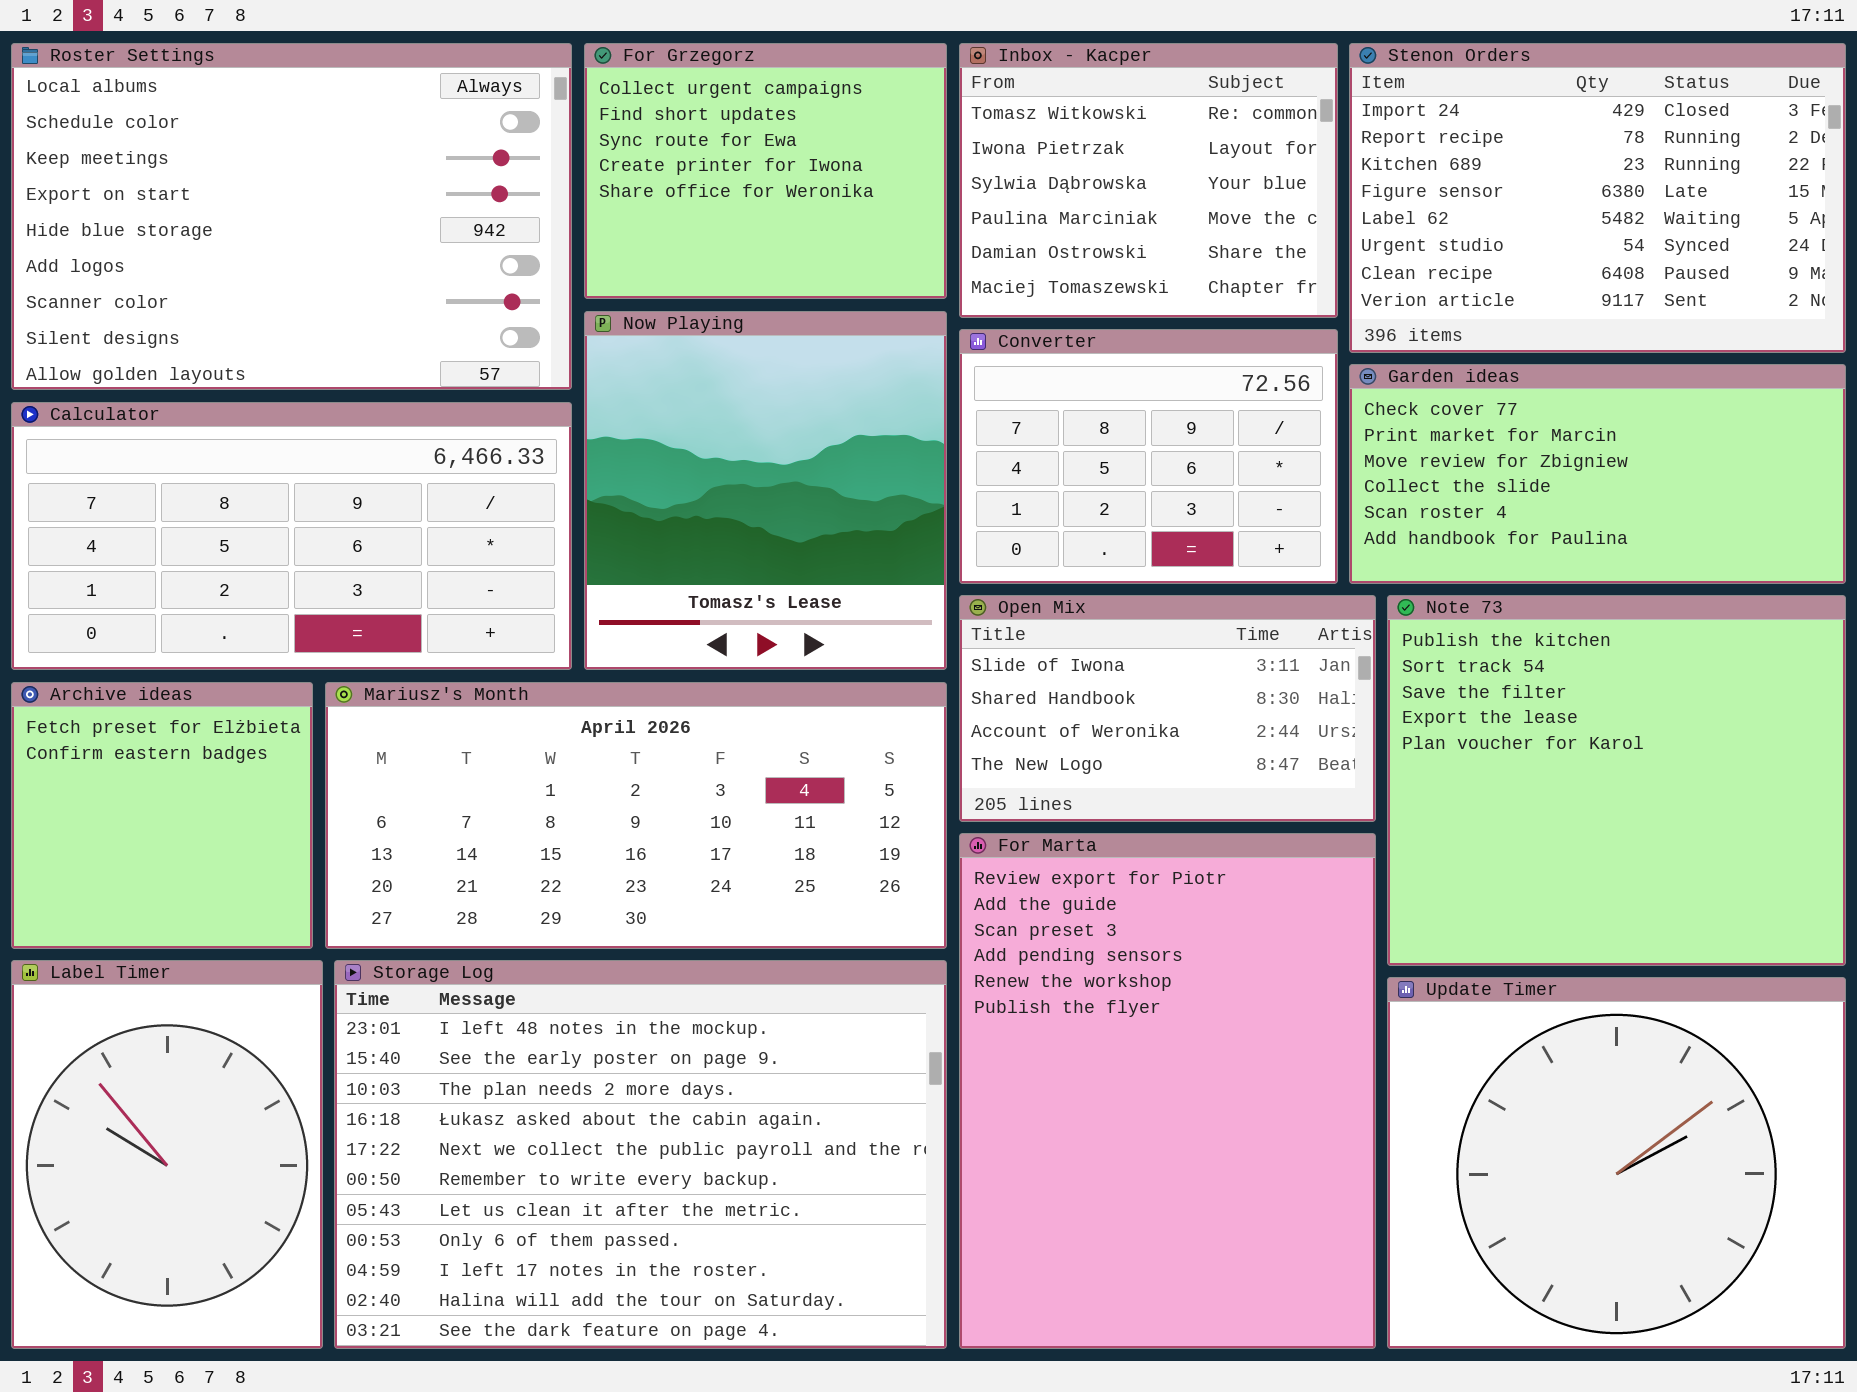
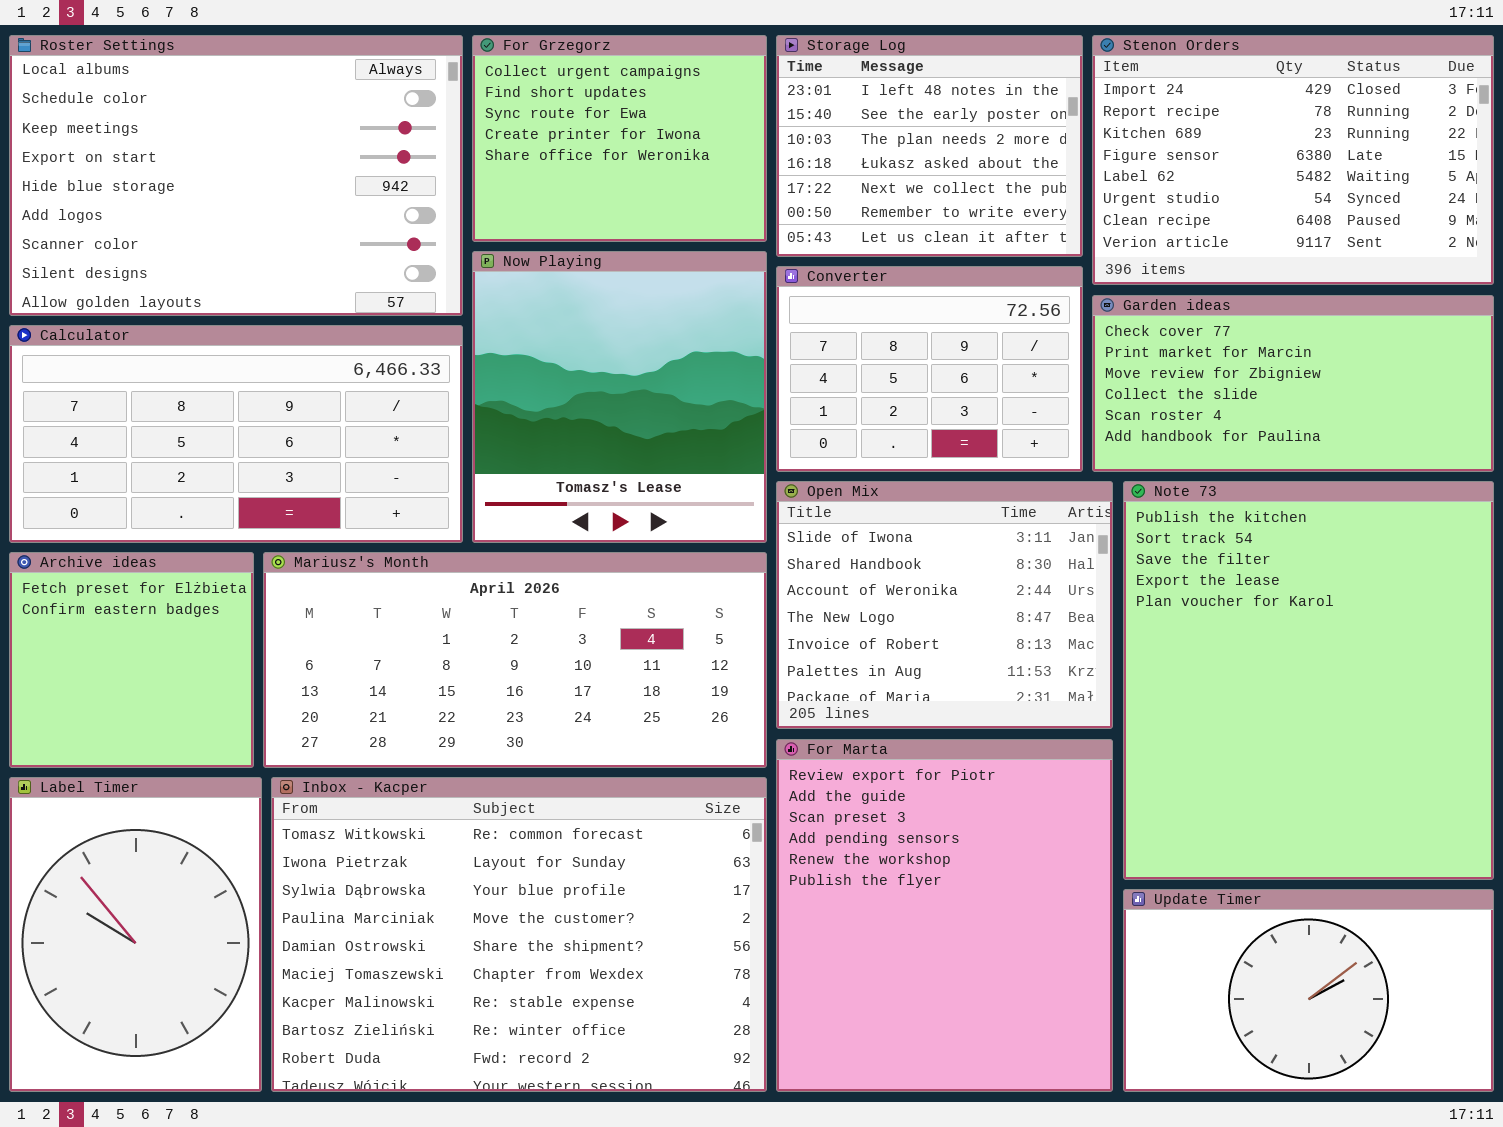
Inbox - Kacper: [959,43,1338,318] -> [271,777,767,1092], moved, resized
Open Mix: [959,595,1376,822] -> [776,481,1113,729], resized
Note 73: [1387,595,1846,966] -> [1123,481,1494,880], resized
For Marta: [959,833,1376,1349] -> [776,739,1113,1092], resized
Storage Log: [334,960,947,1349] -> [776,35,1083,257], moved, resized
Update Timer: [1387,977,1846,1349] -> [1123,889,1494,1092], resized

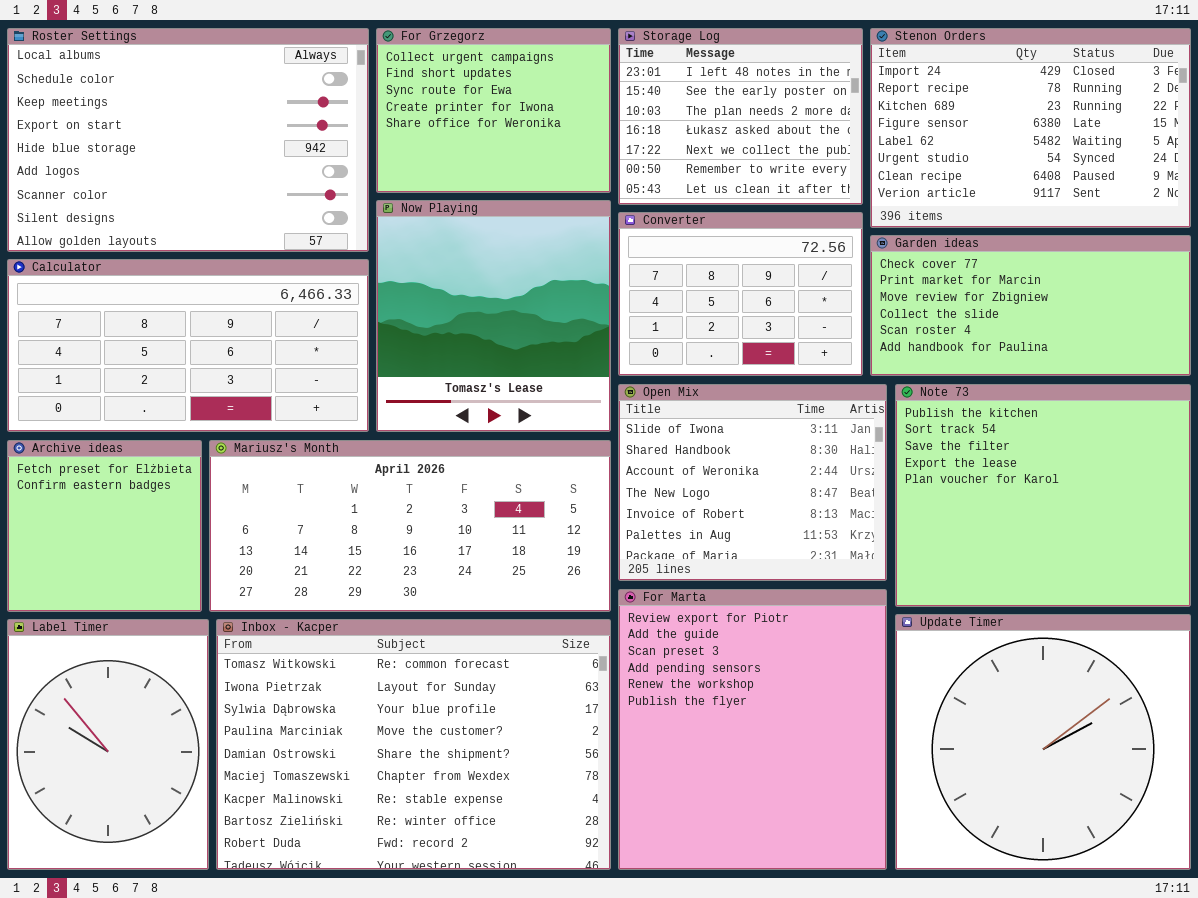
Note 73: [1123,481,1494,880] -> [895,384,1191,607], resized
Update Timer: [1123,889,1494,1092] -> [895,614,1191,870], resized

